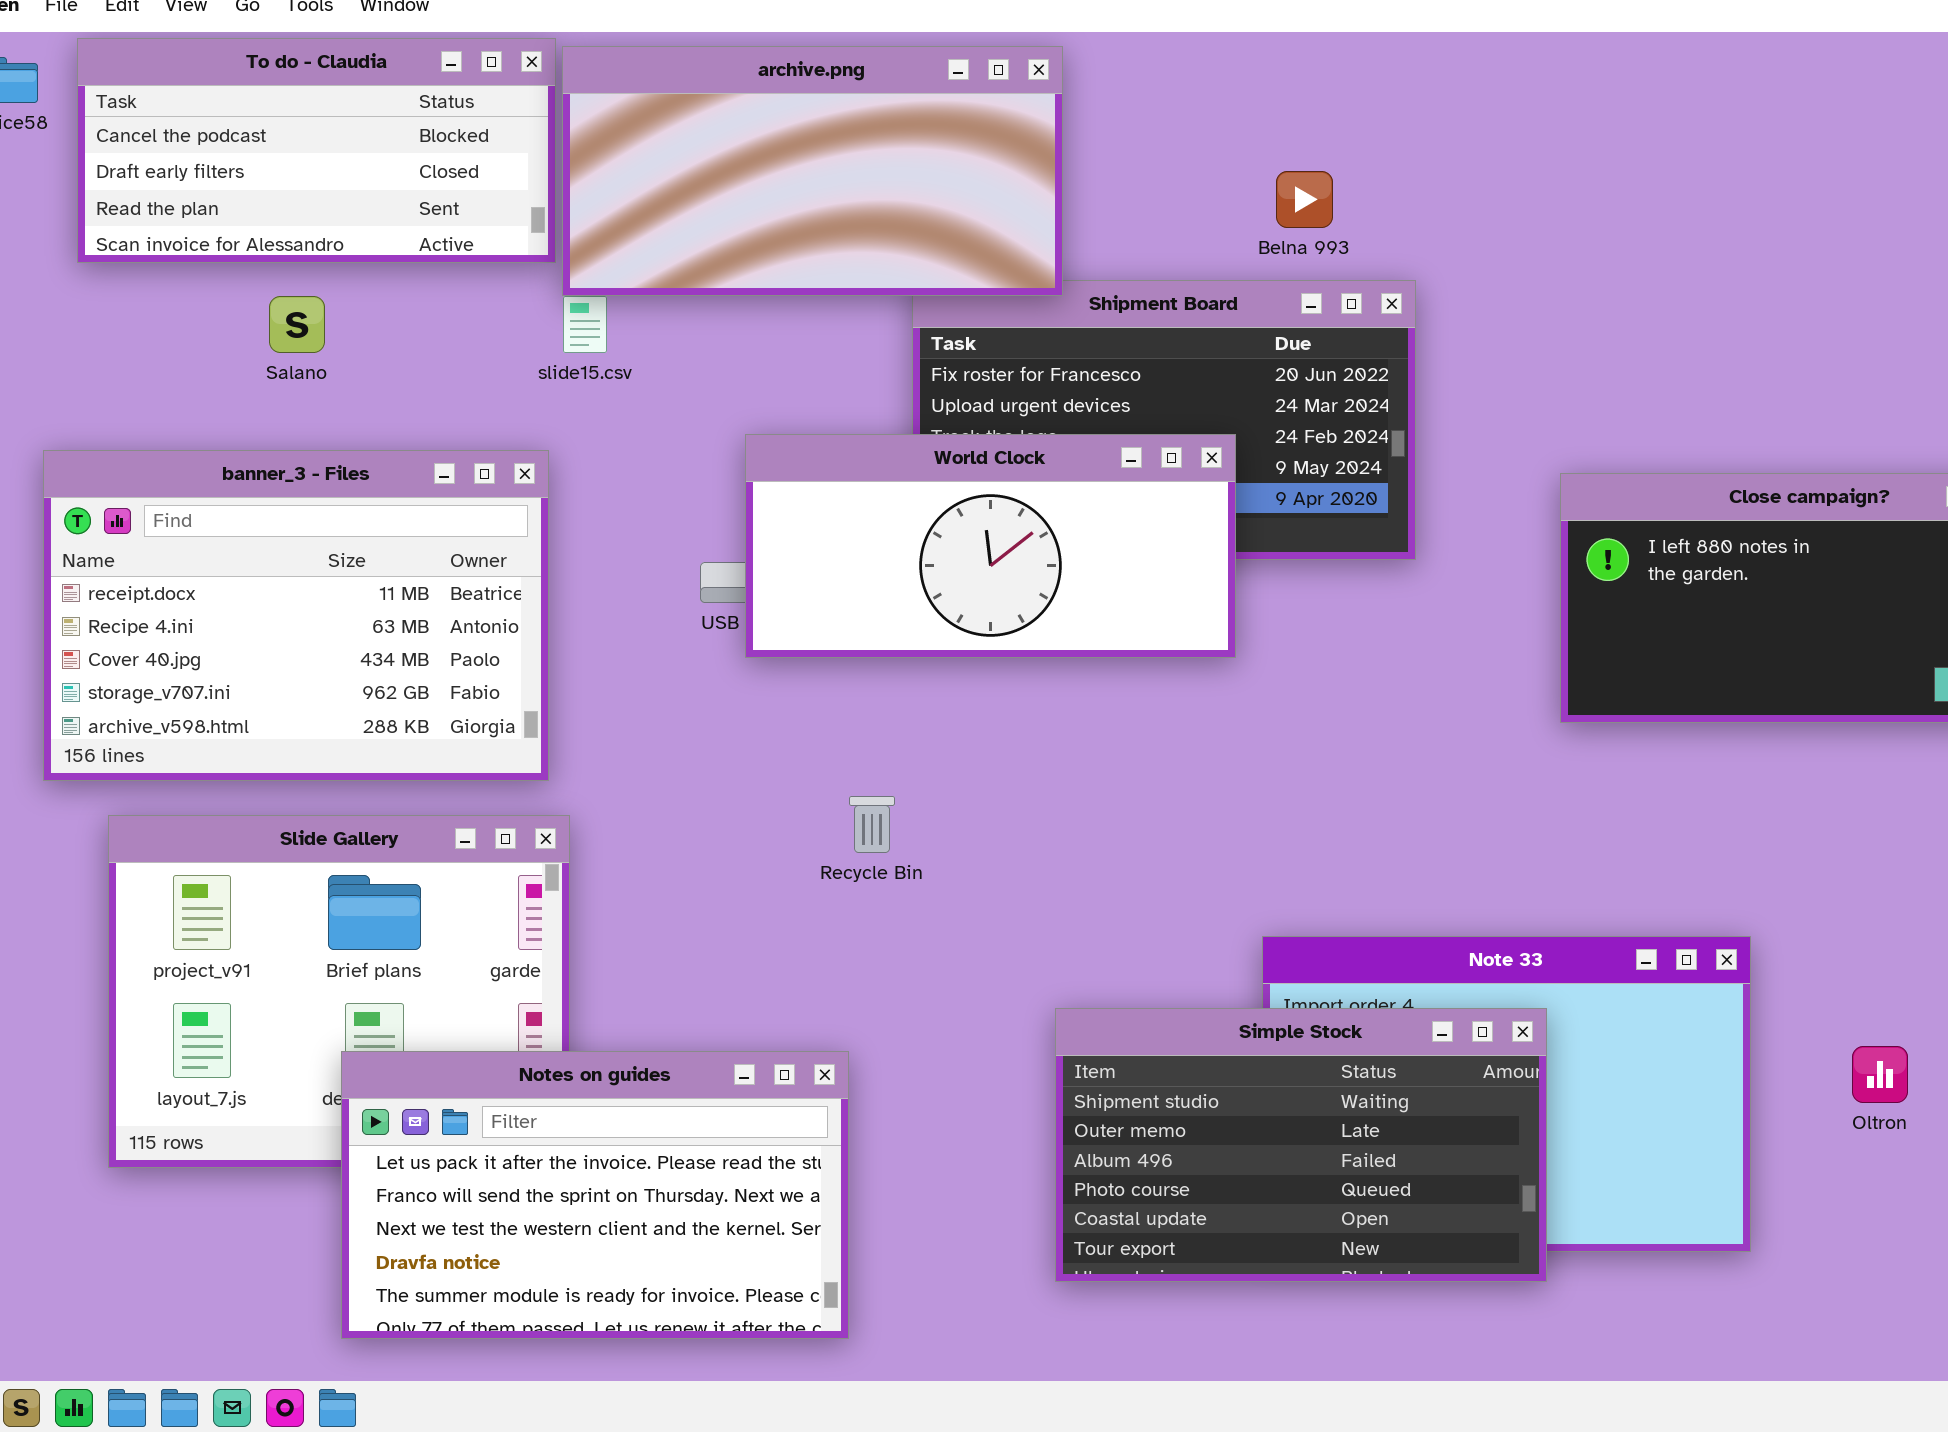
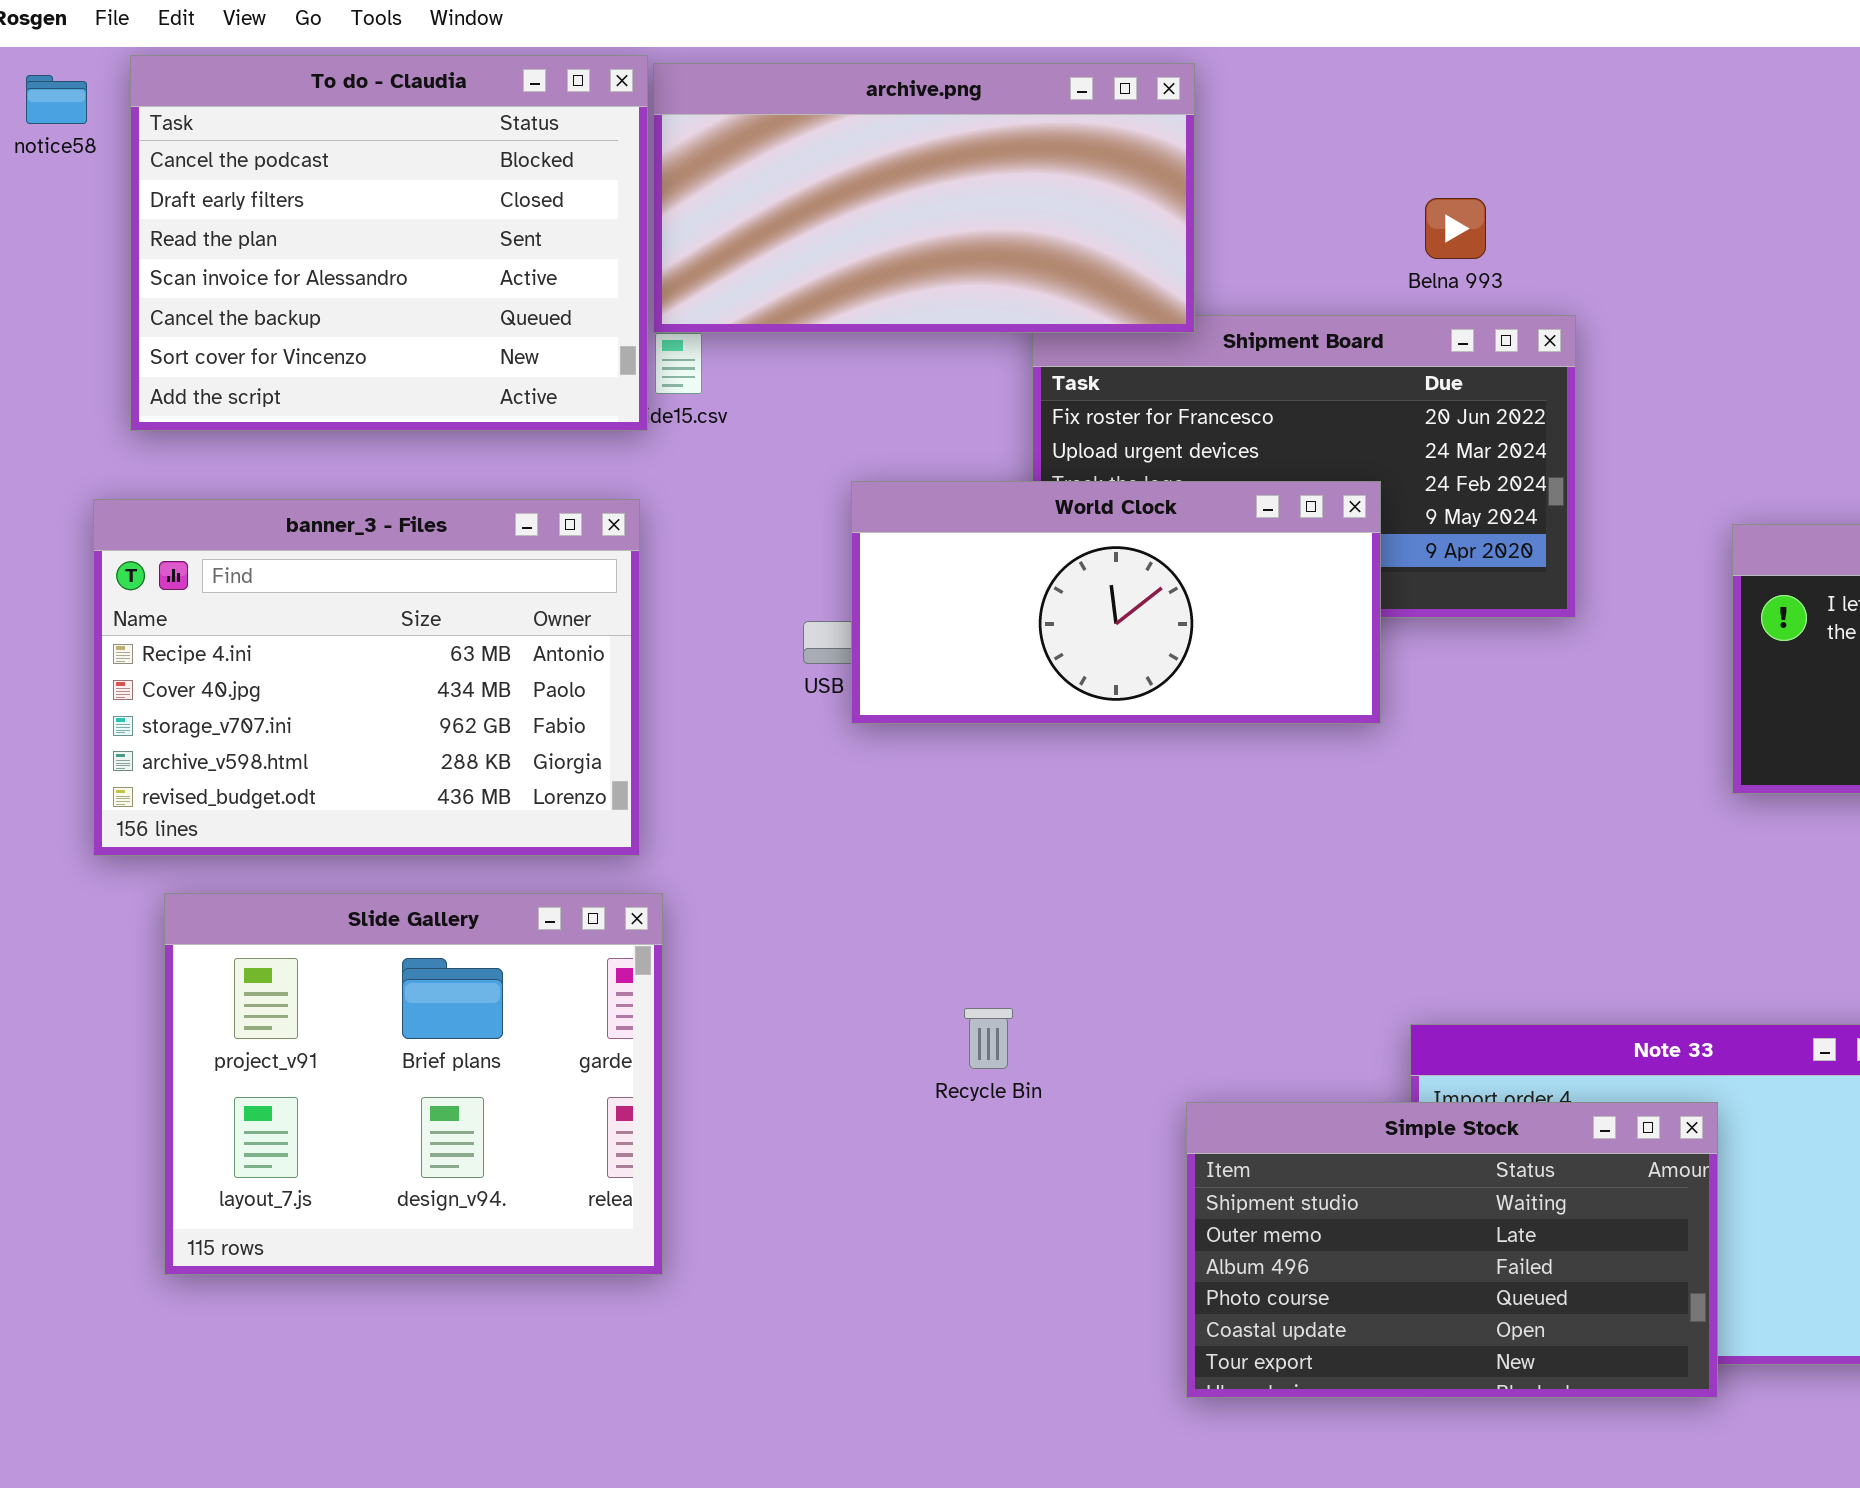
To do - Claudia: [77,38,556,263] -> [130,55,648,431], resized
banner_3 - Files: [43,450,549,781] -> [93,499,640,856], scrolled down 1 row
Recycle Bin: [849,796,895,853] -> [964,1008,1013,1069], moved
Notes on guides: [341,1051,849,1339] -> none, closed

